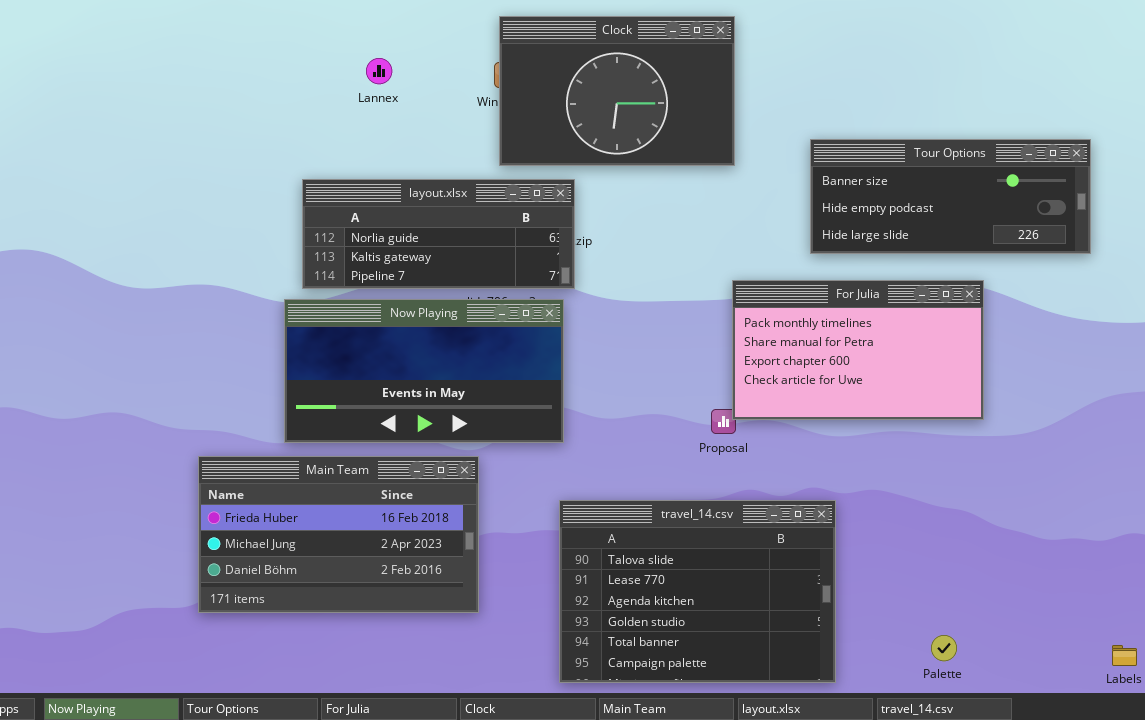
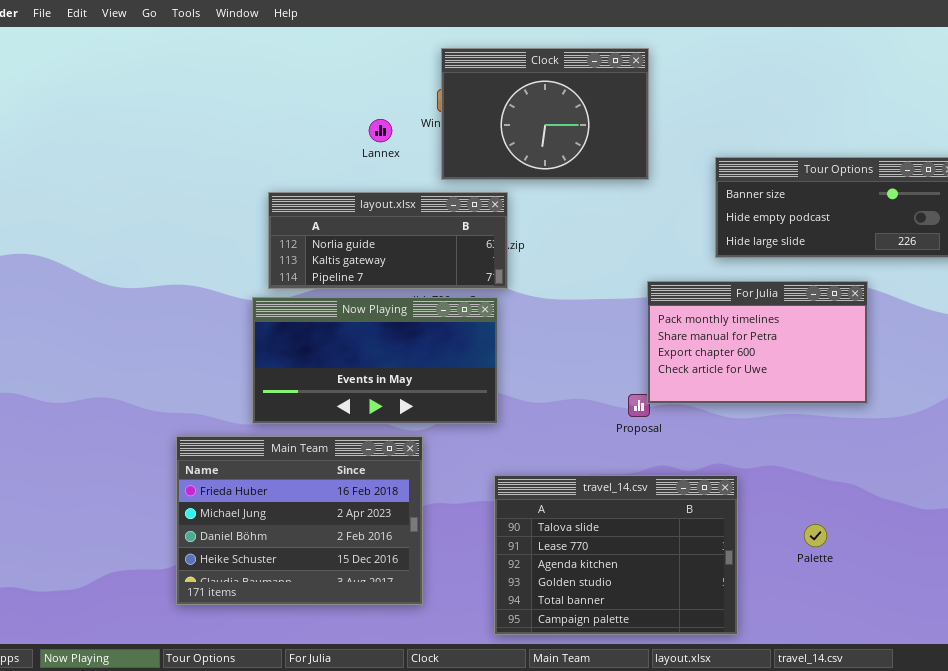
Lannex: [366,58,392,84] -> [369,119,392,142], moved
Main Team: [198,456,479,613] -> [176,436,423,605], resized
Palette: [931,635,957,661] -> [804,524,827,547], moved

